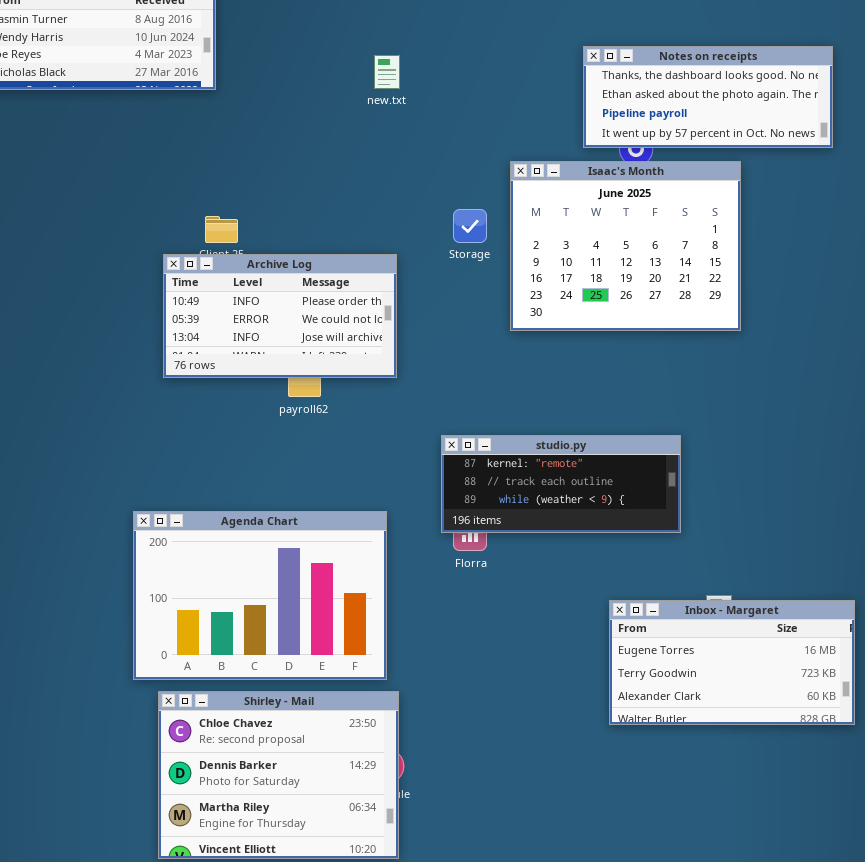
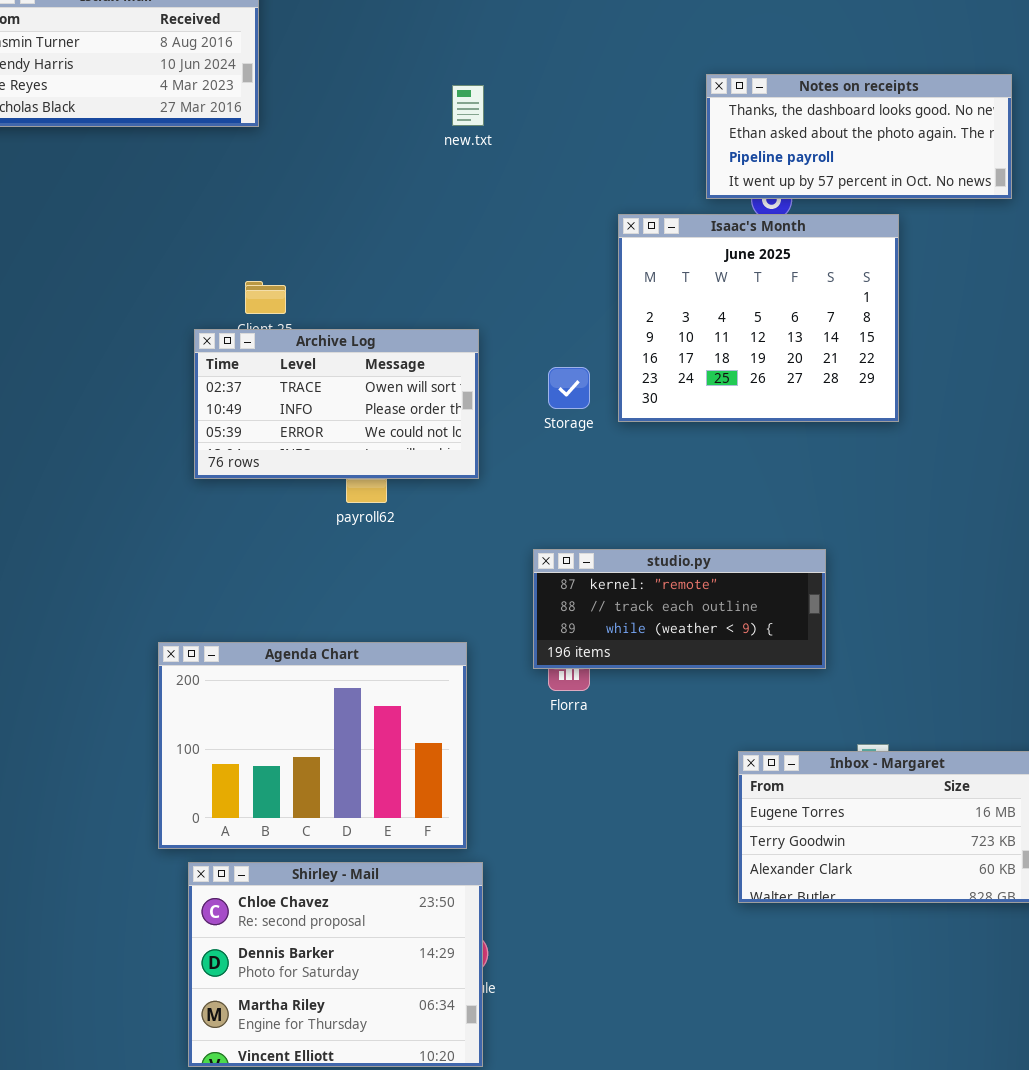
Storage: [453,209,487,243] -> [548,367,590,409], moved
Archive Log: [163,254,397,378] -> [194,329,479,479], scrolled up 1 row

